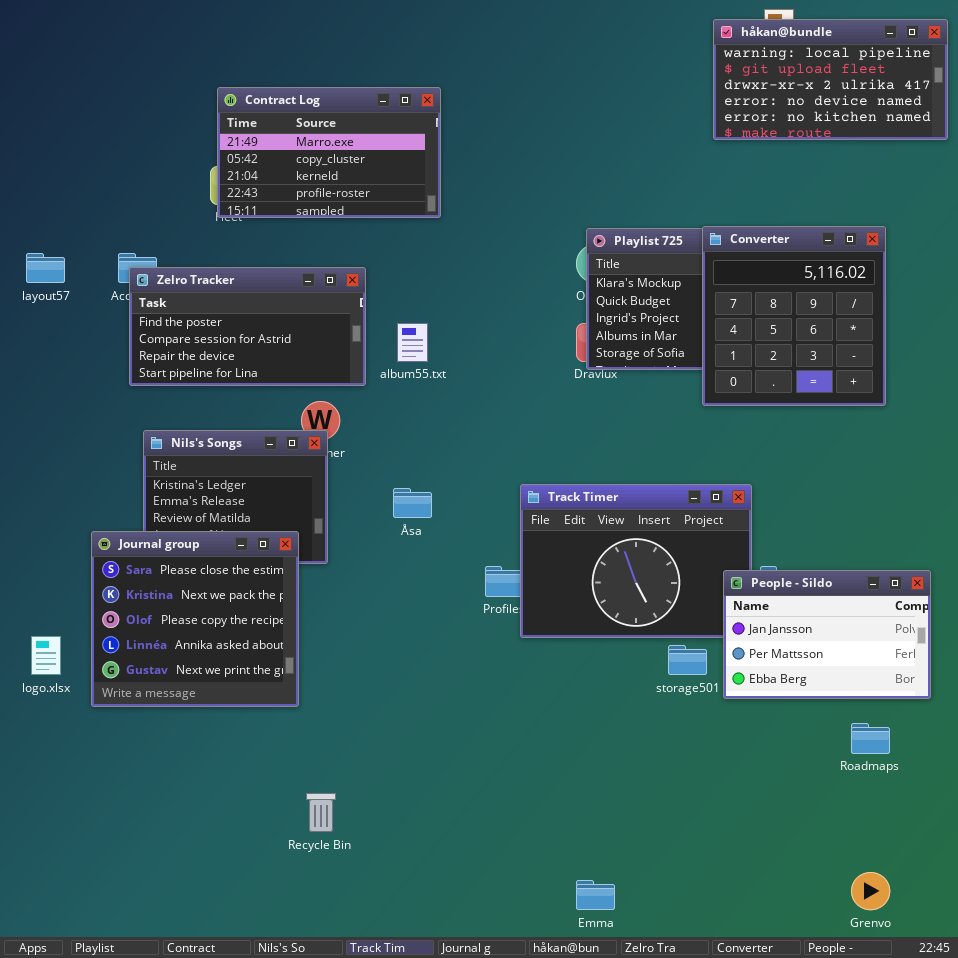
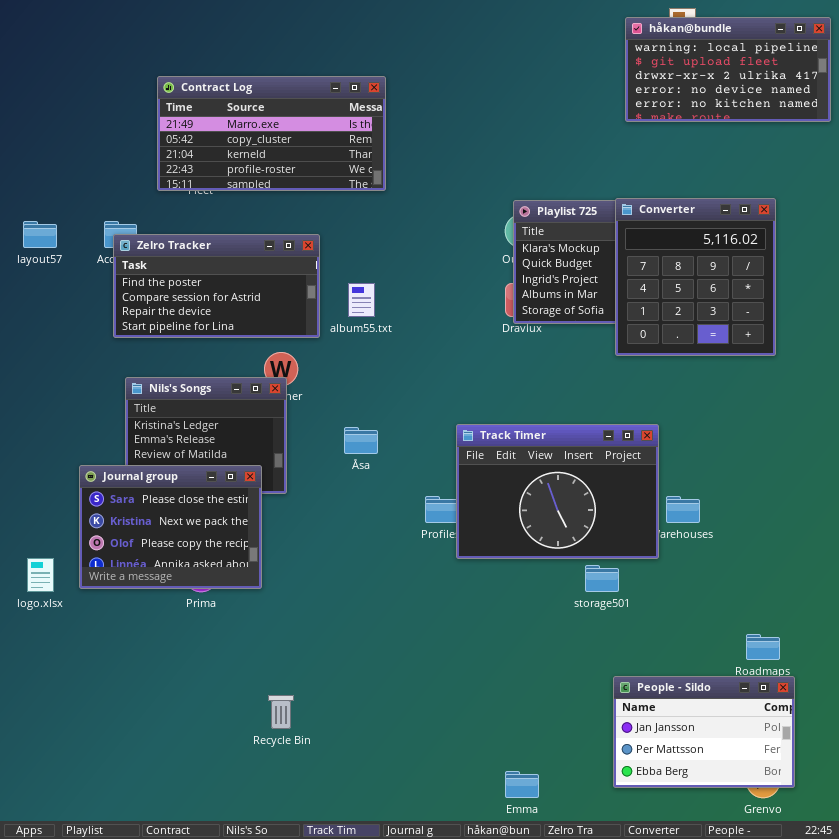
Contract Log: [217,87,441,218] -> [157,76,386,191], resized
Journal group: [91,531,299,707] -> [79,465,262,589], resized
People - Sildo: [723,570,931,699] -> [613,676,795,788], moved

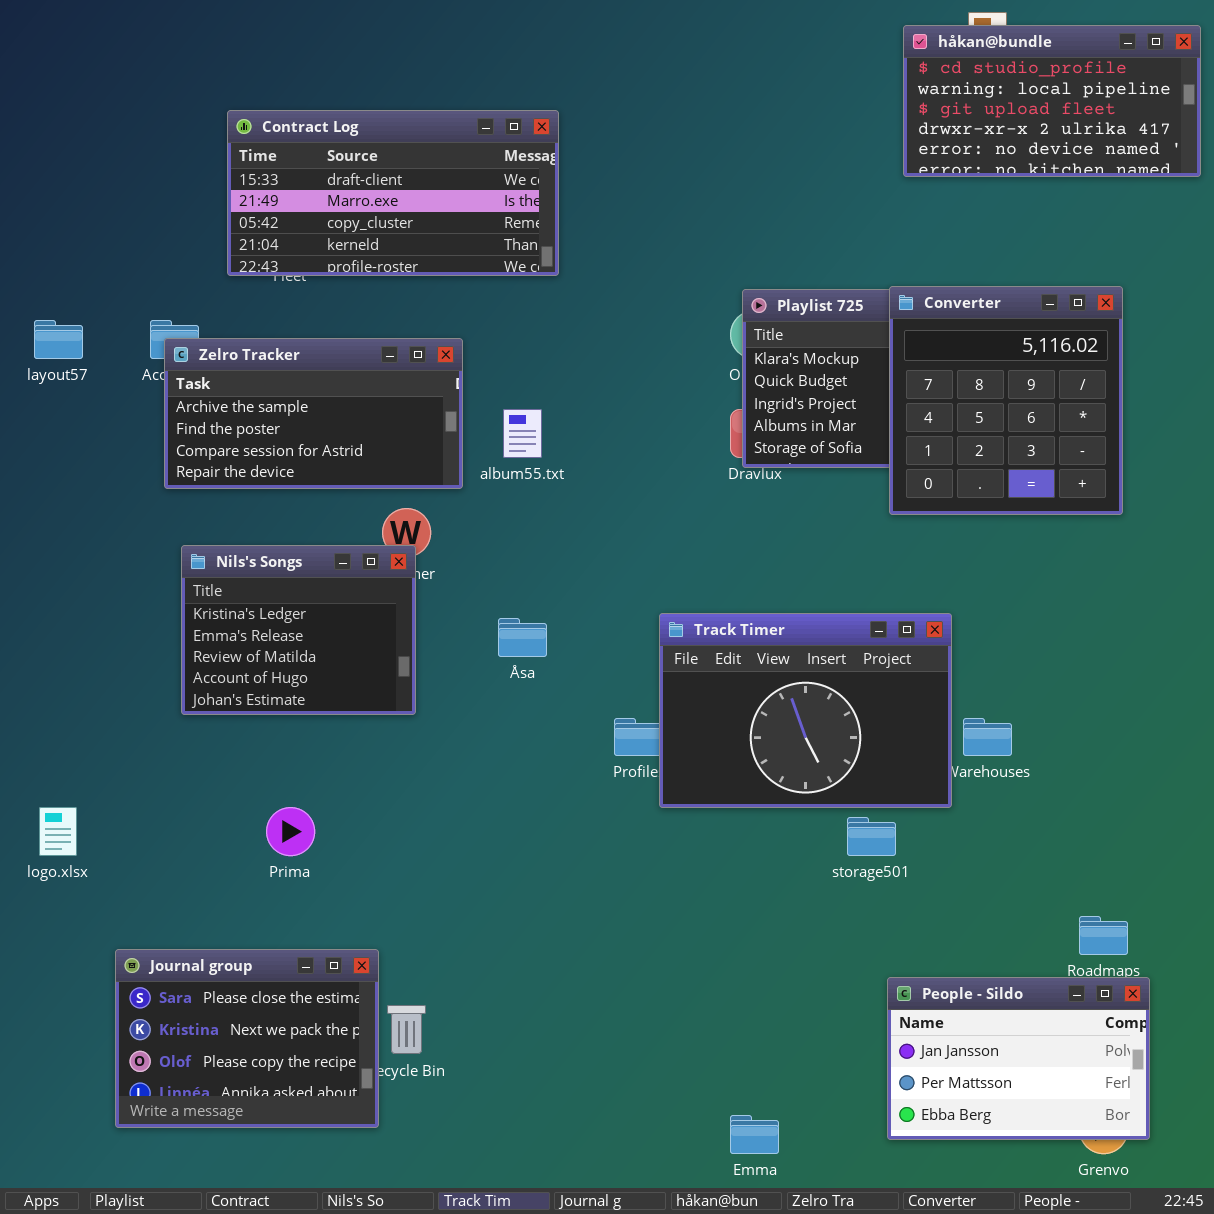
håkan@bundle: [625,17,831,122] -> [903,25,1201,177], scrolled up 1 row
Contract Log: [157,76,386,191] -> [227,110,559,276], scrolled up 1 row
Zelro Tracker: [113,234,320,338] -> [164,338,463,489], scrolled up 1 row
Journal group: [79,465,262,589] -> [115,949,379,1128], moved

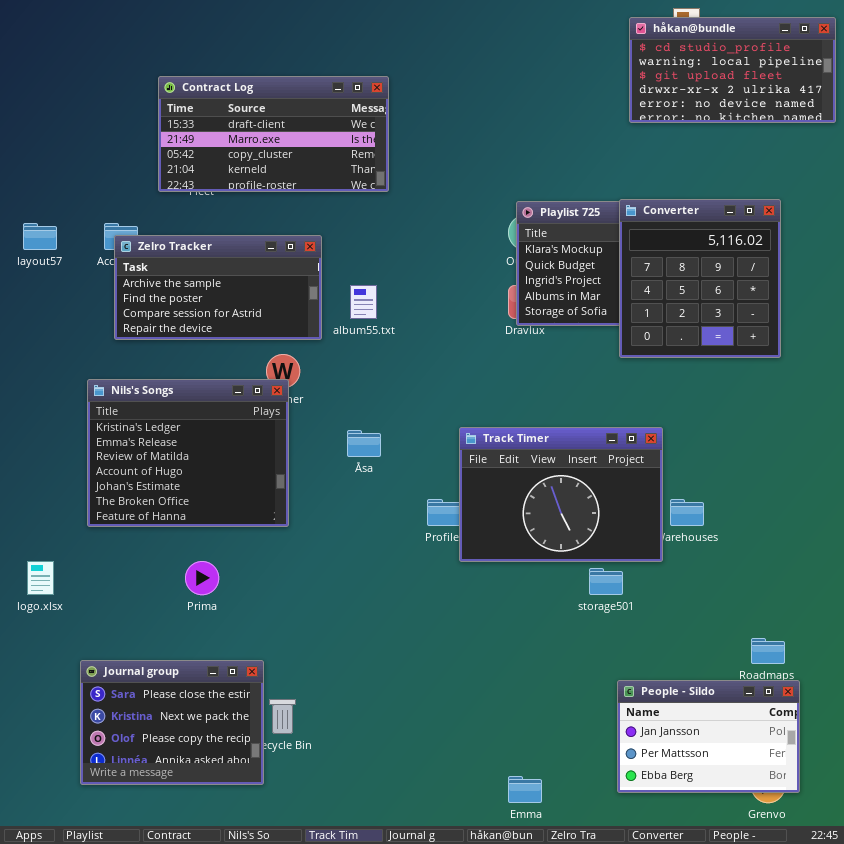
Nils's Songs: [181,545,416,715] -> [87,379,289,527], resized

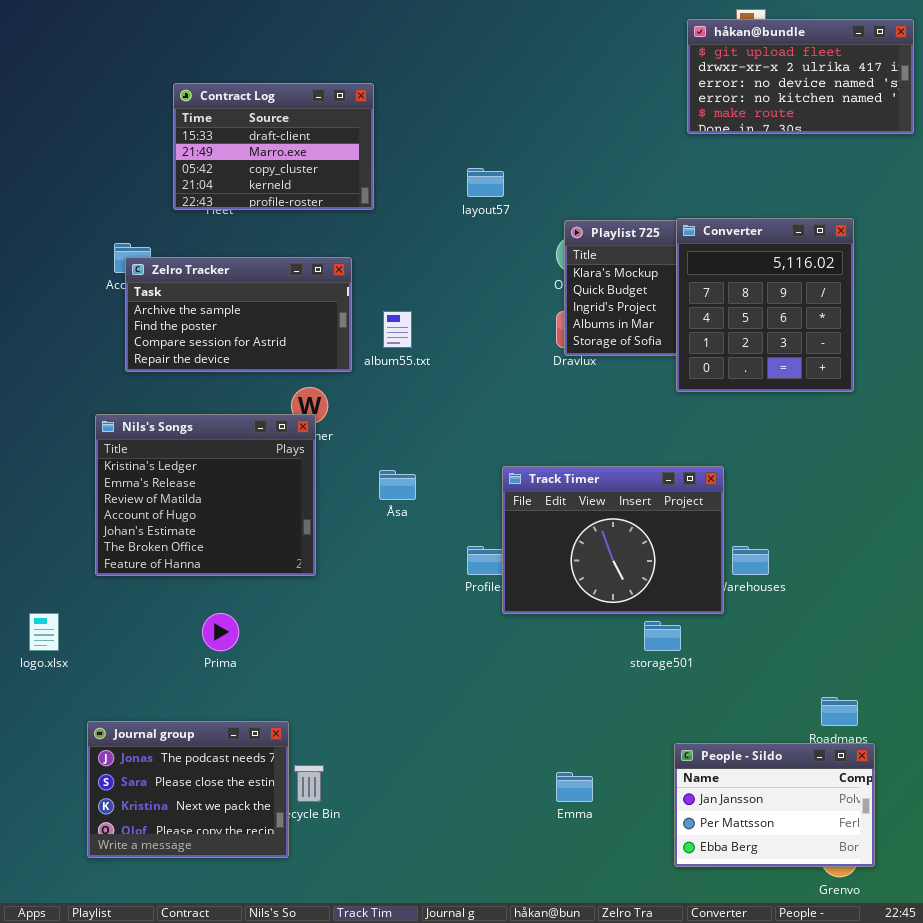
håkan@bundle: [629,17,836,123] -> [687,19,914,134], scrolled down 2 rows
Contract Log: [158,76,389,192] -> [173,83,374,210], resized
layout57: [23,223,57,250] -> [467,168,504,197], moved
Journal group: [80,660,264,785] -> [87,721,289,858], scrolled up 1 row
Emma: [508,776,542,803] -> [556,772,593,802], moved

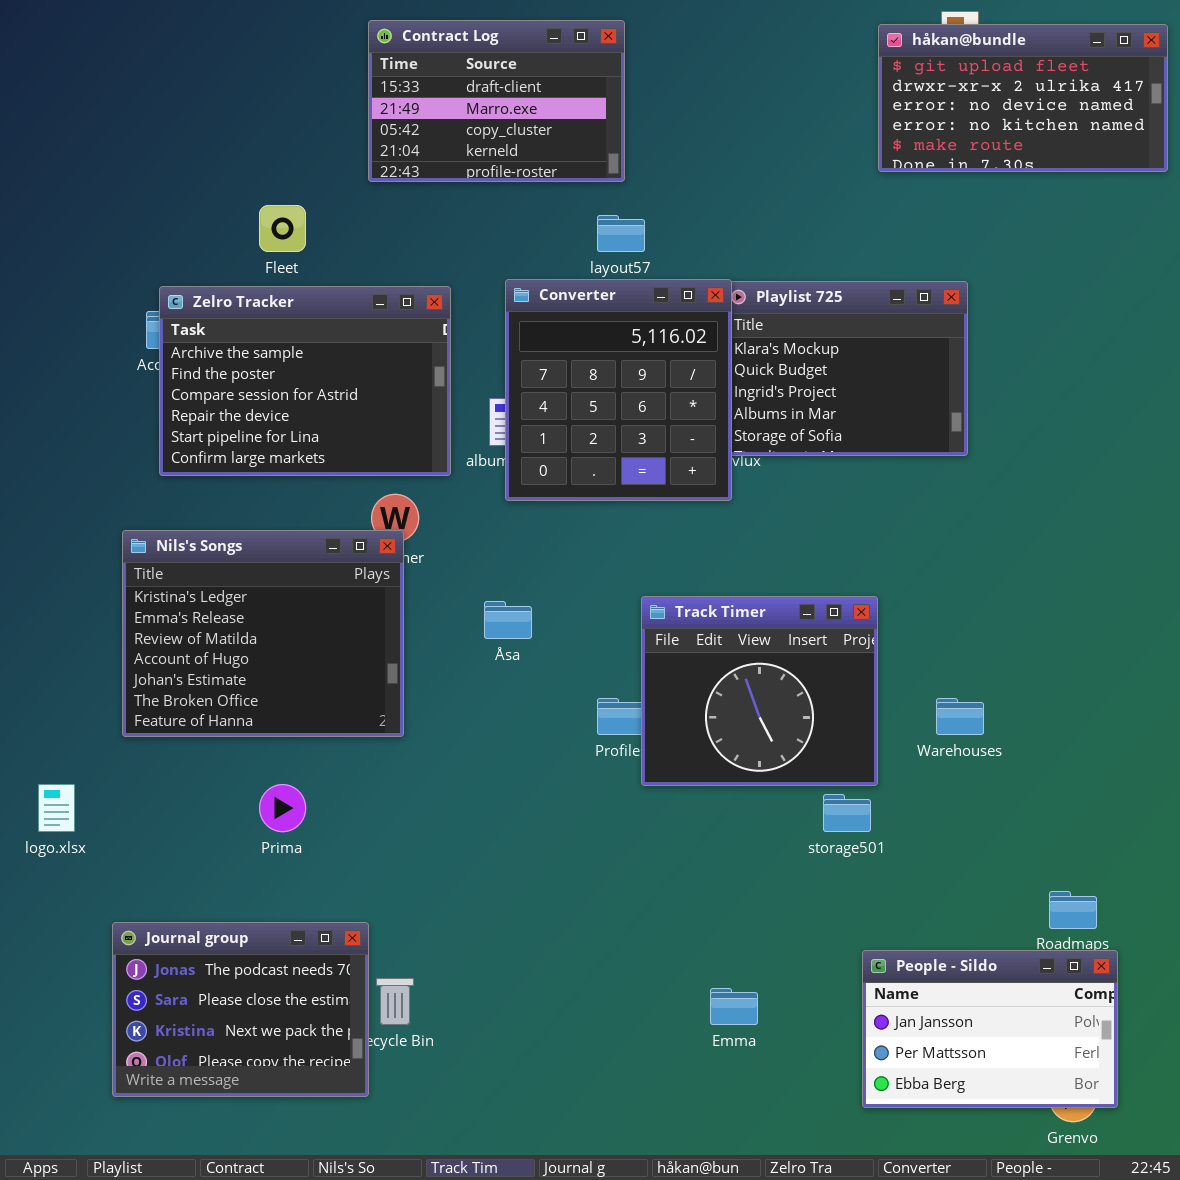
Contract Log: [173,83,374,210] -> [368,20,625,182], moved
Converter: [676,218,854,392] -> [505,279,732,501], moved
Zelro Tracker: [125,257,352,372] -> [159,286,451,476], resized
Track Timer: [502,466,724,614] -> [641,596,878,786], resized

